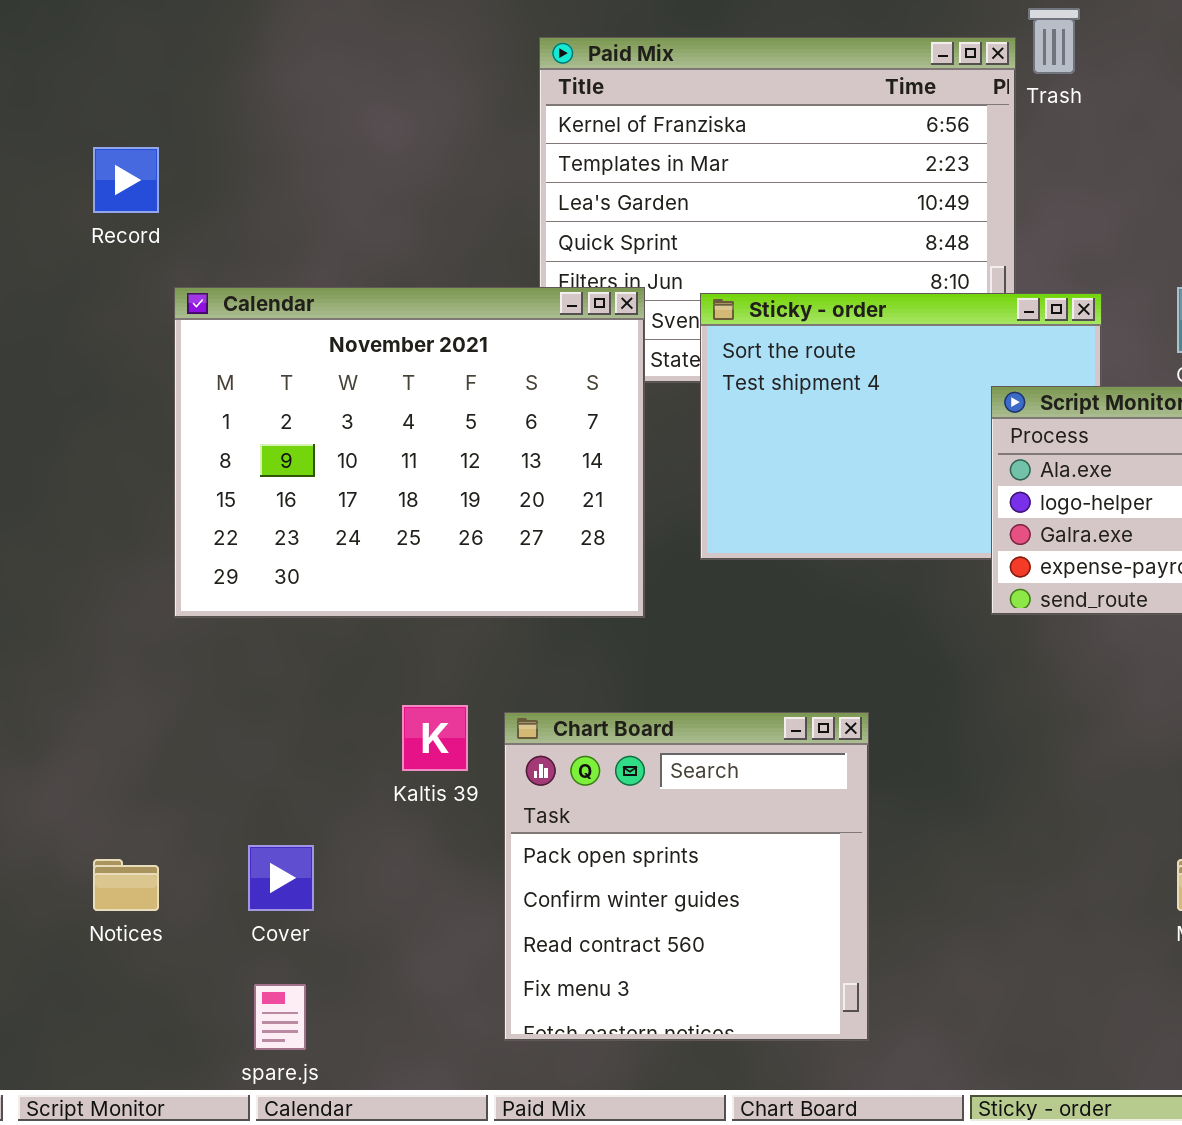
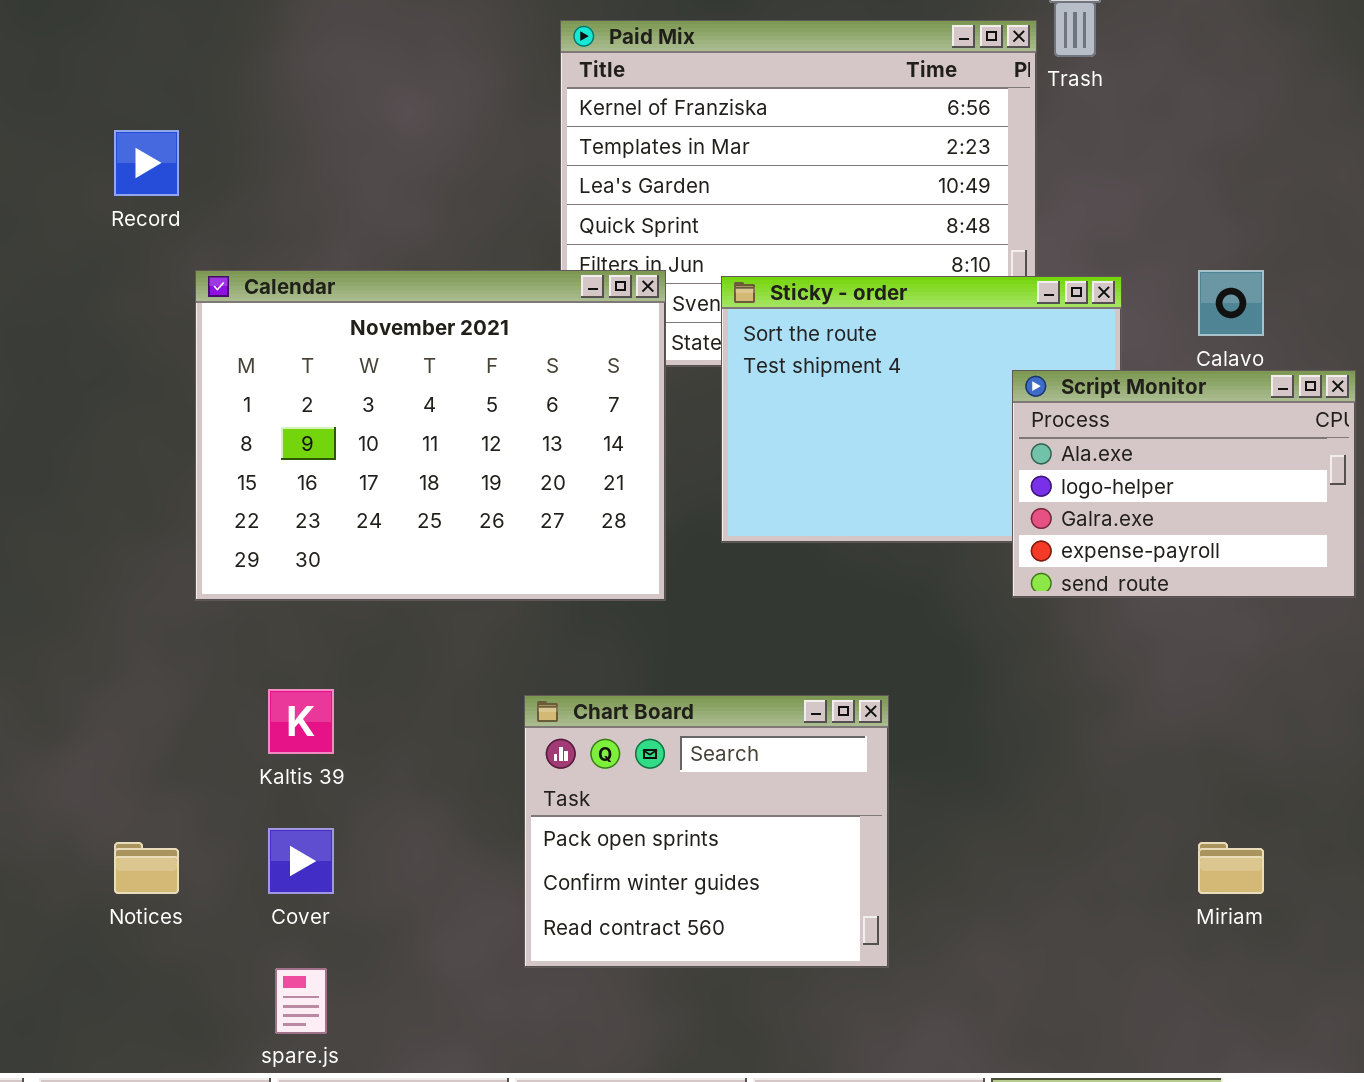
Kaltis 39: [402,705,468,771] -> [268,689,334,754], moved
Chart Board: [504,712,869,1041] -> [524,695,889,968], resized

